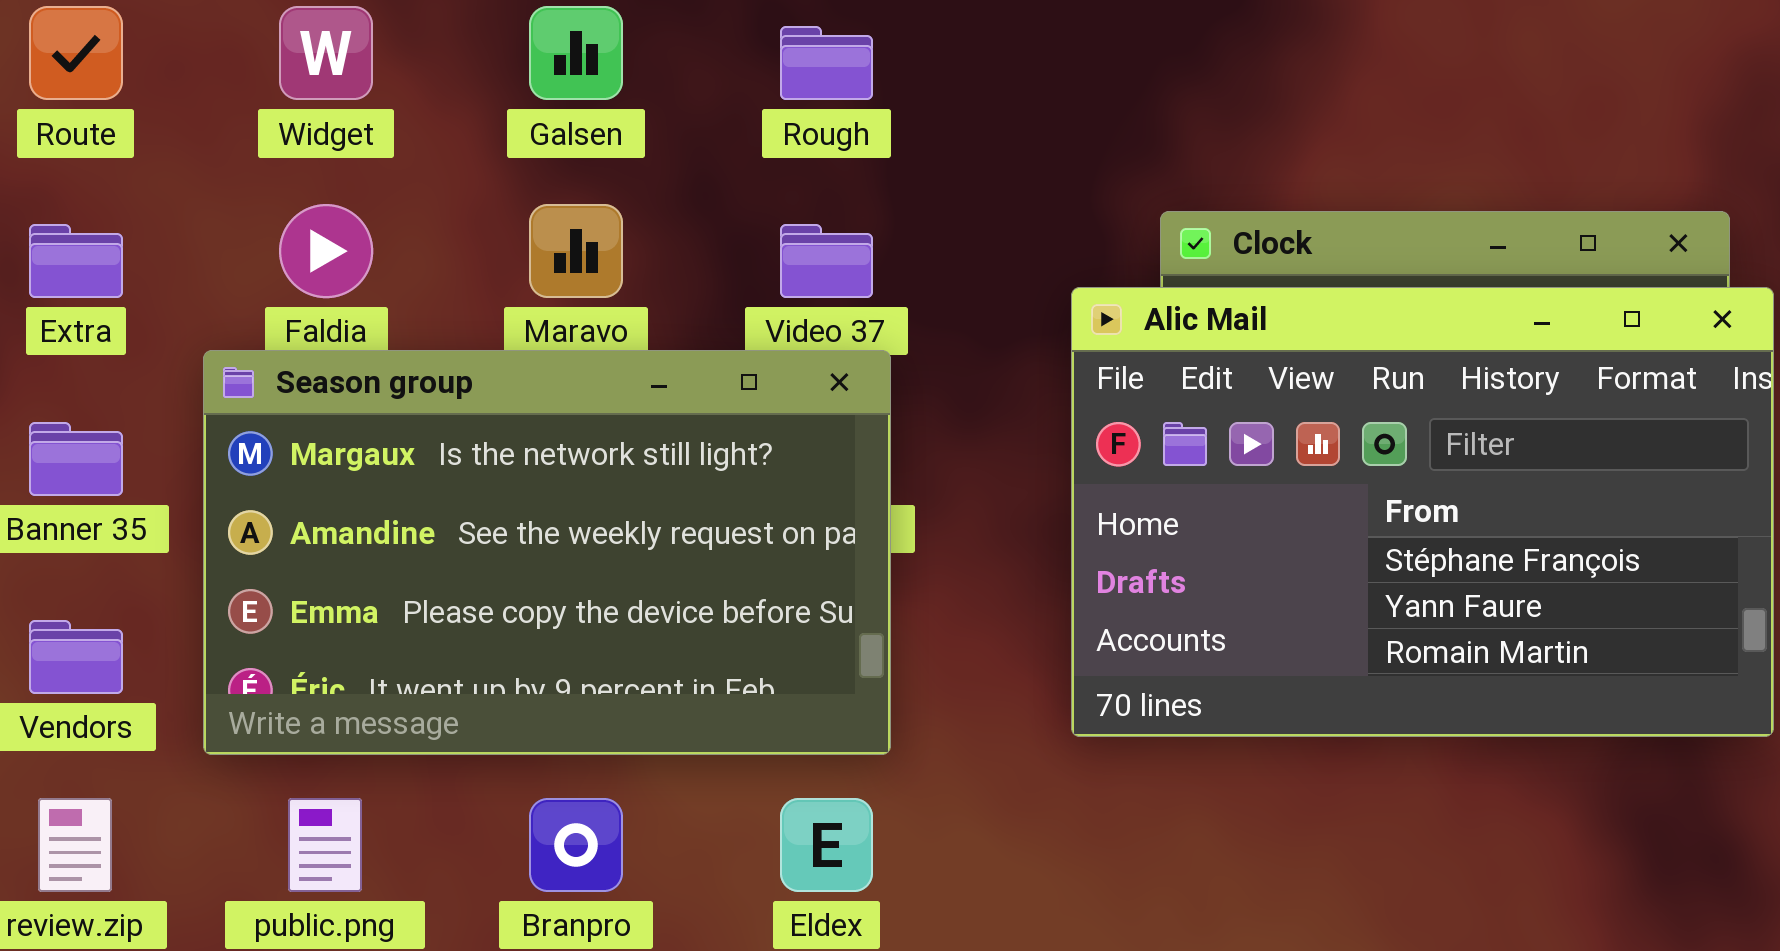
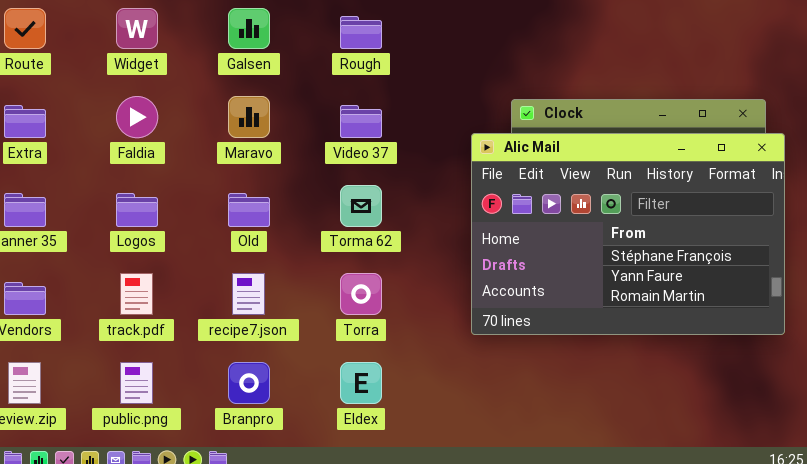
Season group: [203,350,891,755] -> none, closed

